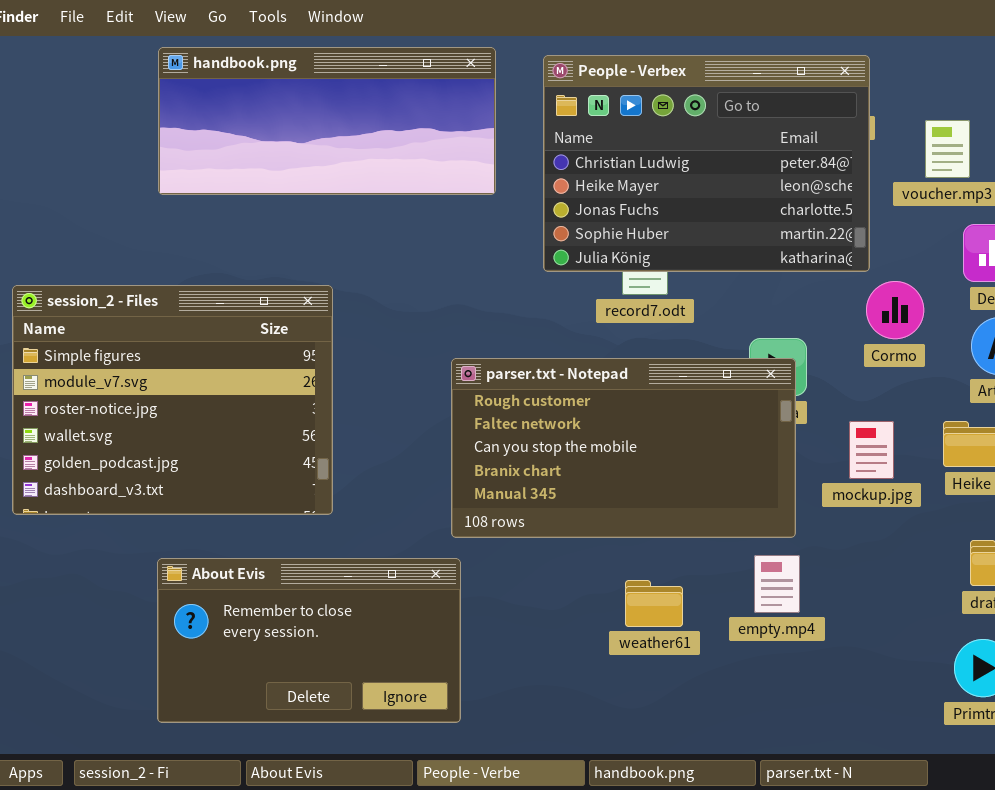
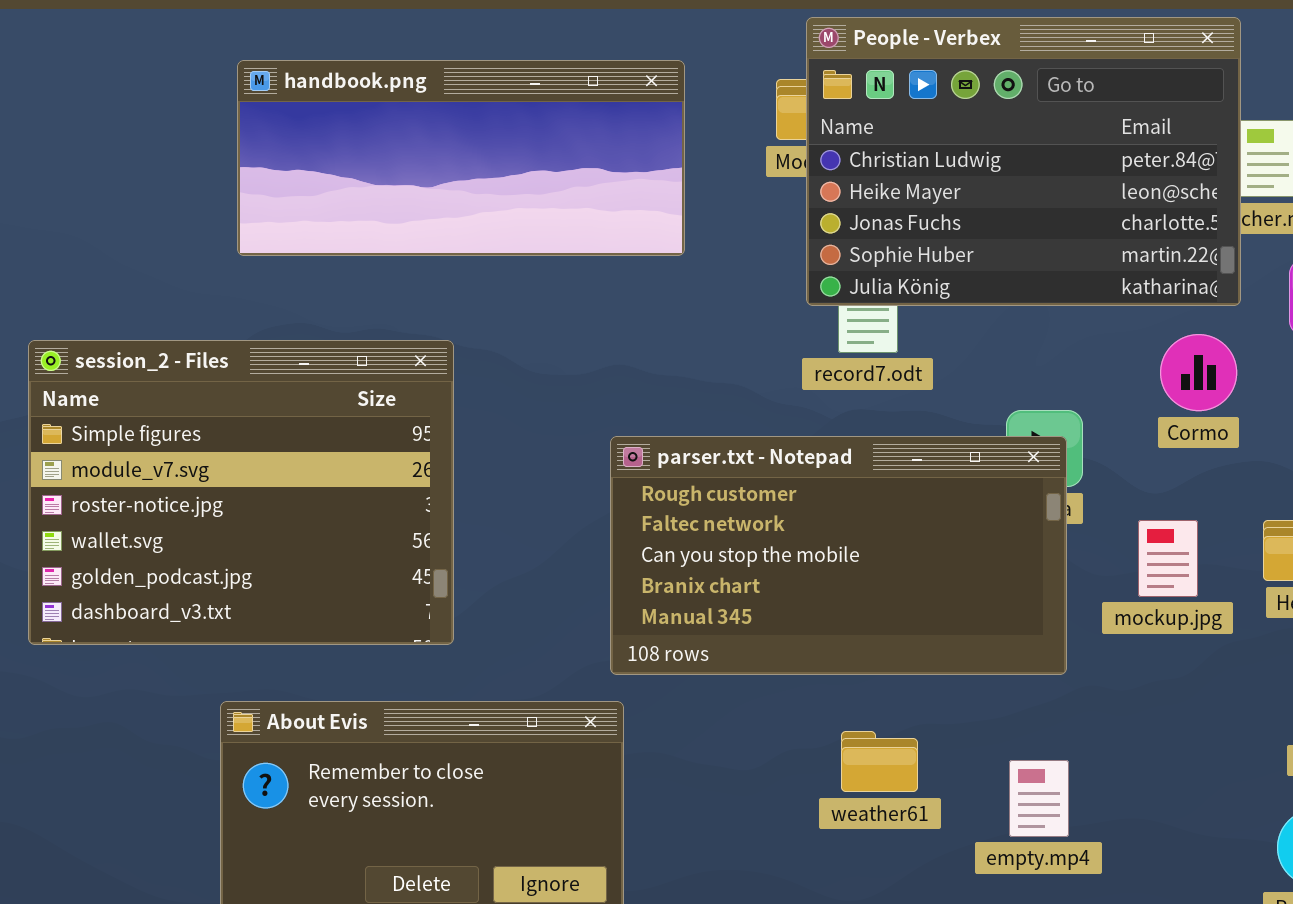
handbook.png: [158,47,496,195] -> [237,60,685,256], moved
People - Verbex: [543,55,870,272] -> [806,17,1241,306], moved
empty.mp4: [754,555,800,613] -> [1009,760,1069,837], moved

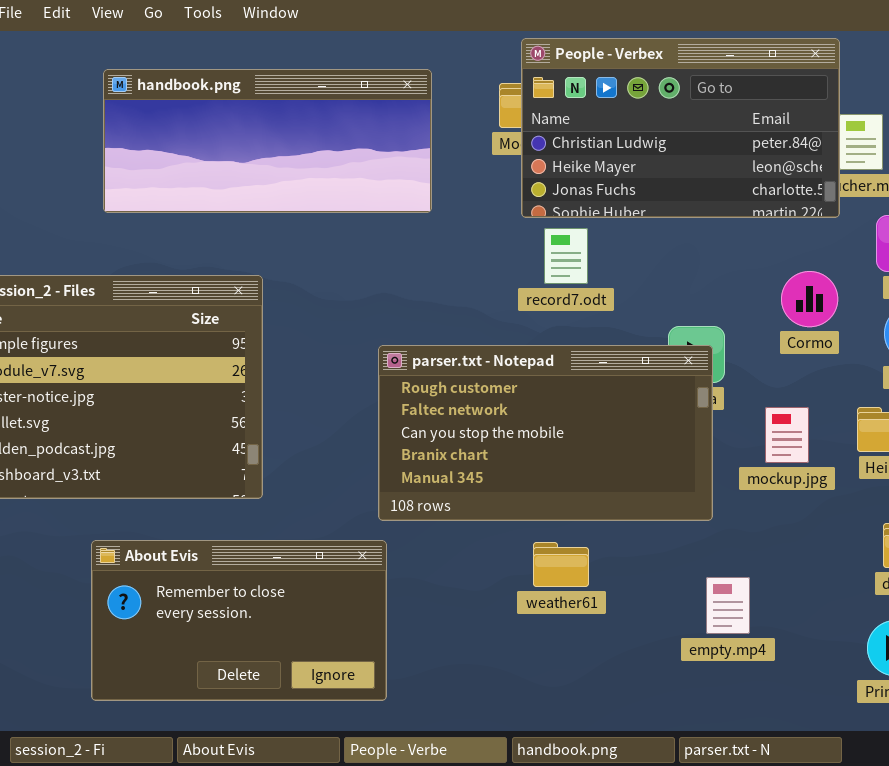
People - Verbex: [806,17,1241,306] -> [521,38,840,218], resized
weather61: [841,731,918,792] -> [533,542,589,587], moved
empty.mp4: [1009,760,1069,837] -> [706,577,750,634], moved

